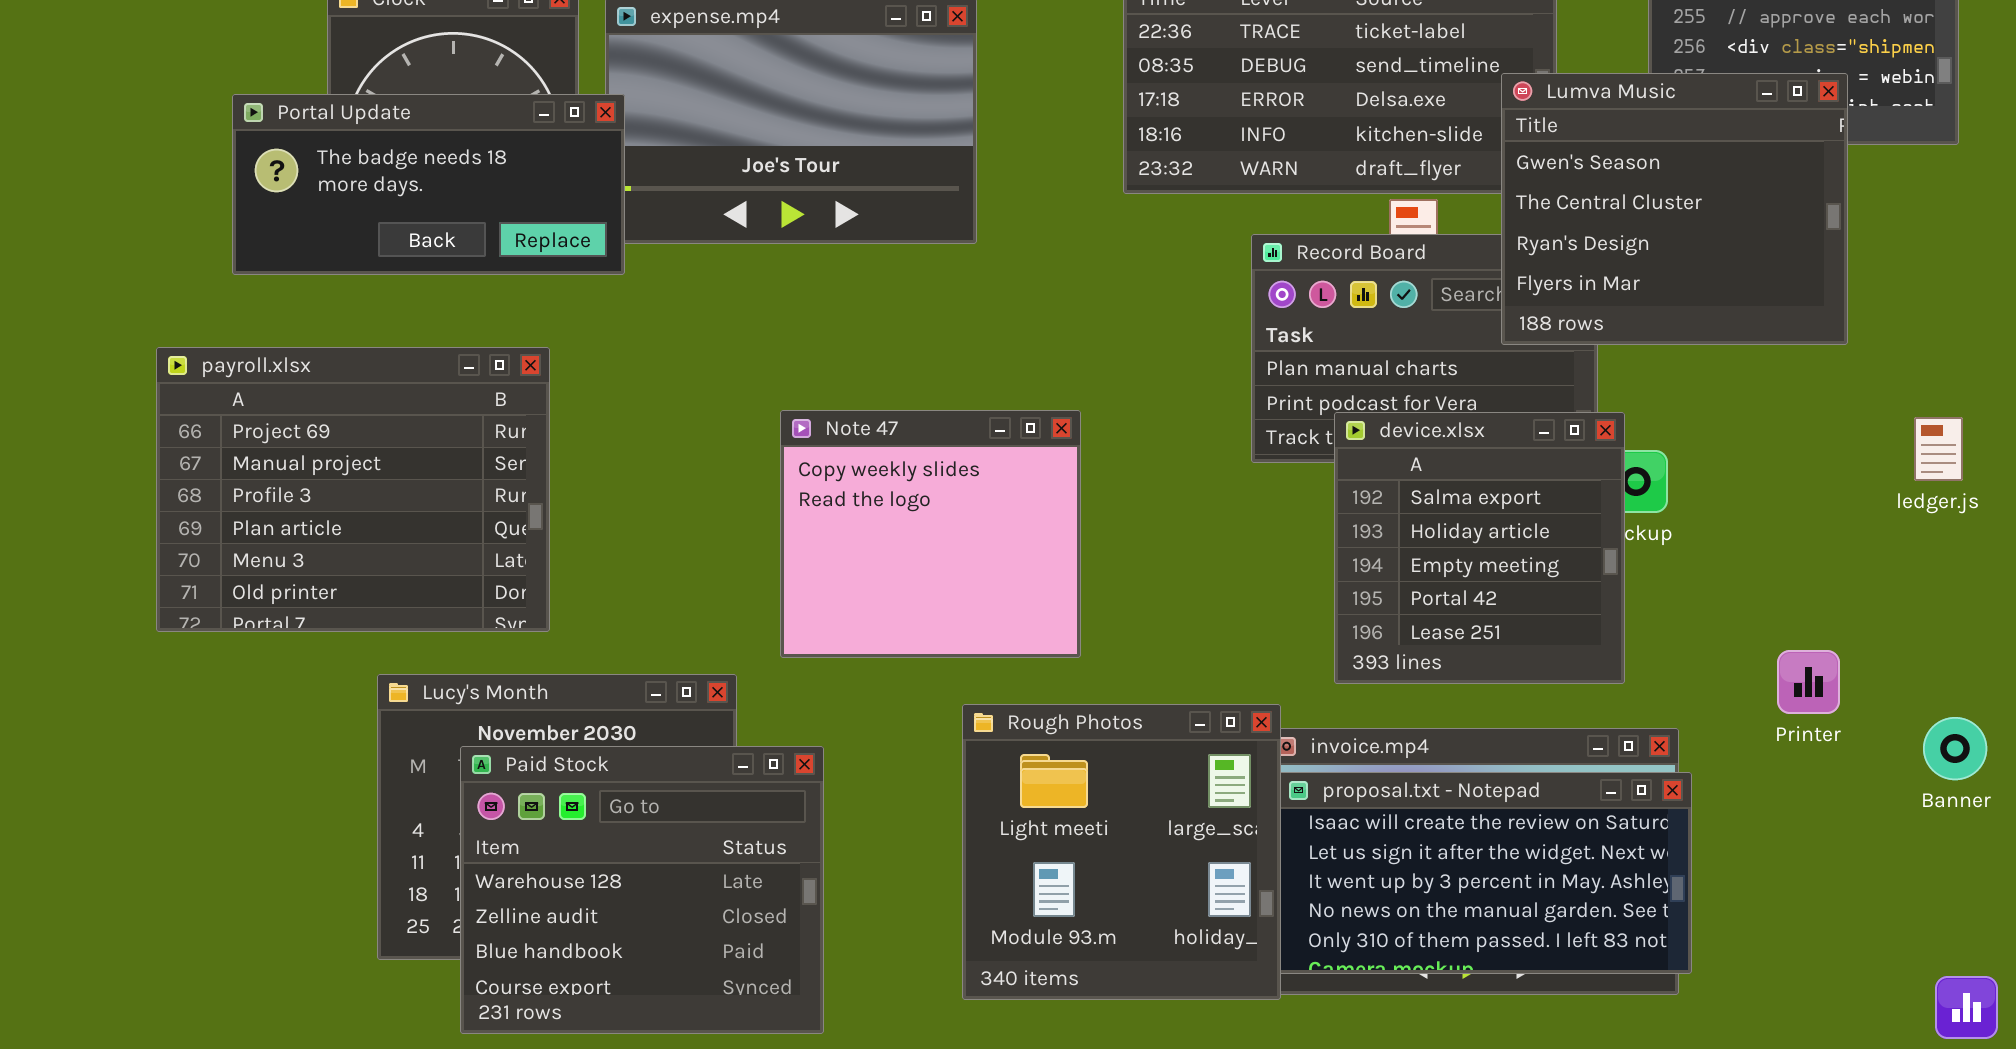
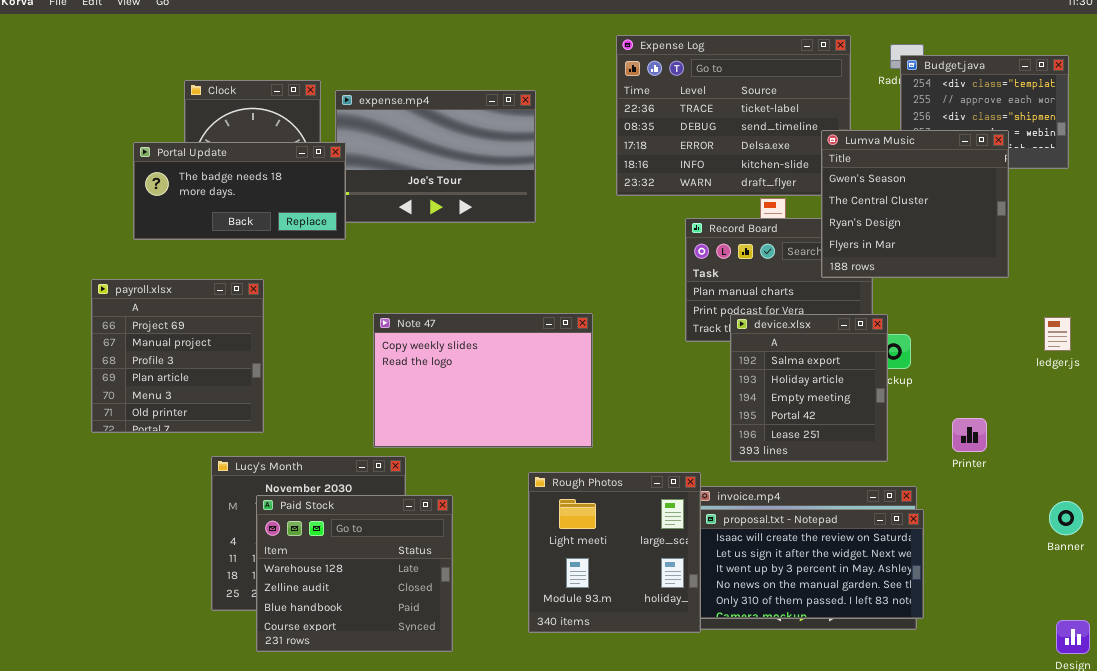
payroll.xlsx: [156,347,550,632] -> [91,279,264,433], resized
Note 47: [780,410,1081,658] -> [373,313,593,448], resized
Printer: [1777,650,1840,714] -> [952,418,987,452], moved
Banner: [1923,717,1987,780] -> [1049,501,1083,535], moved

